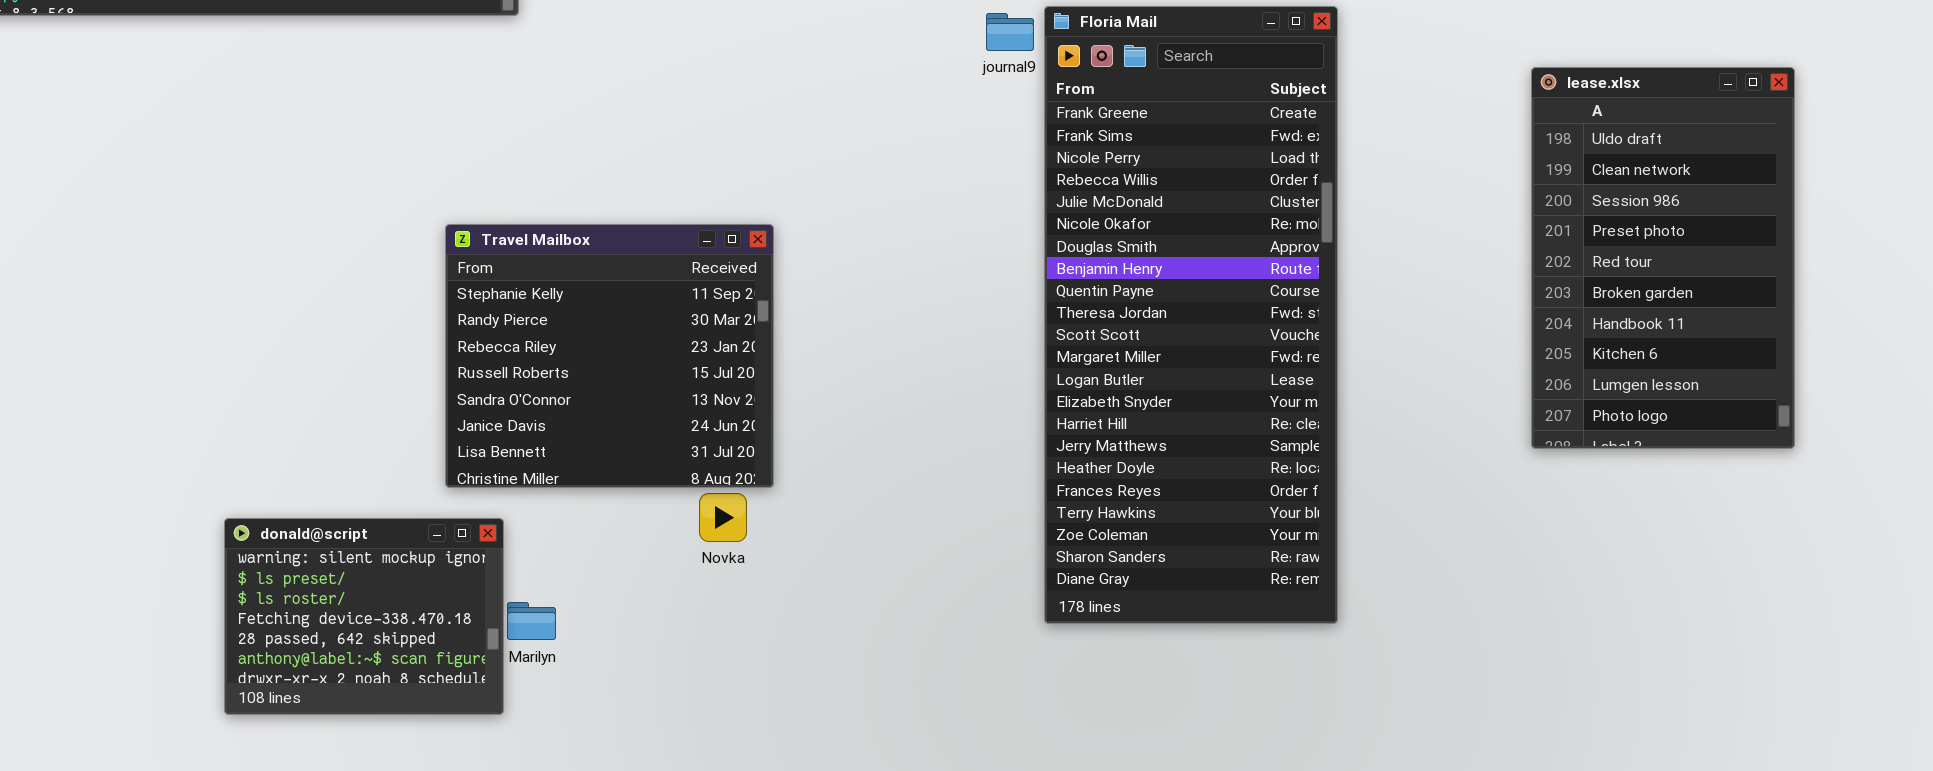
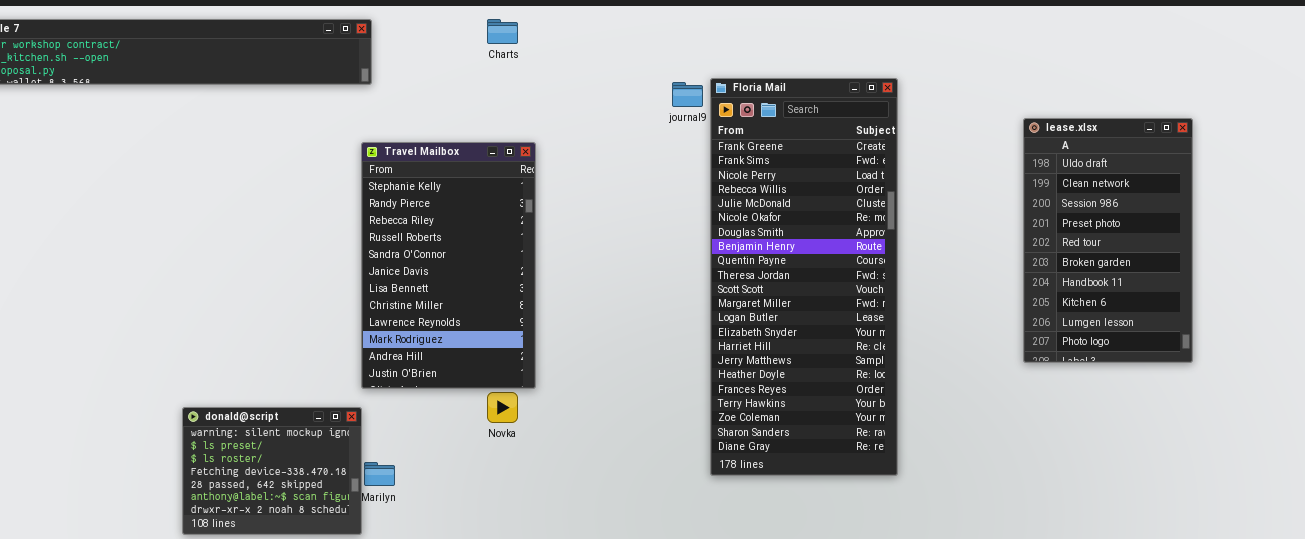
Travel Mailbox: [445,224,774,488] -> [361,142,536,389], resized

